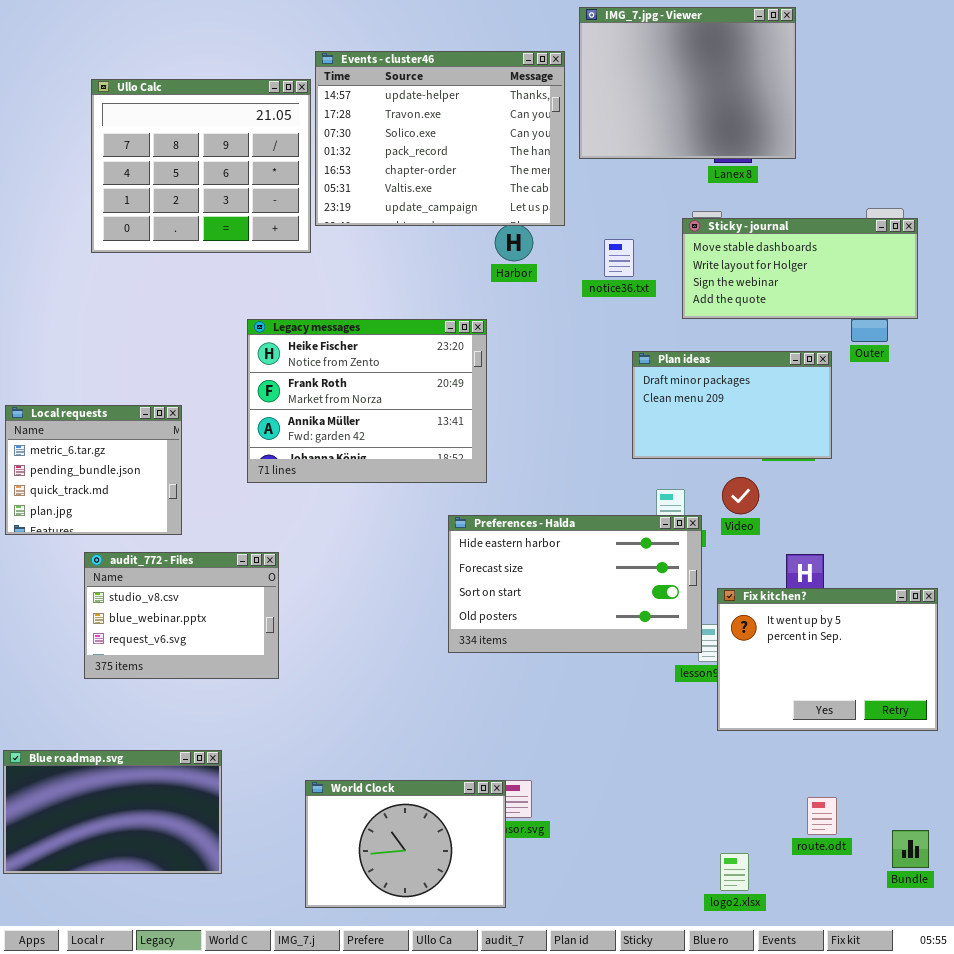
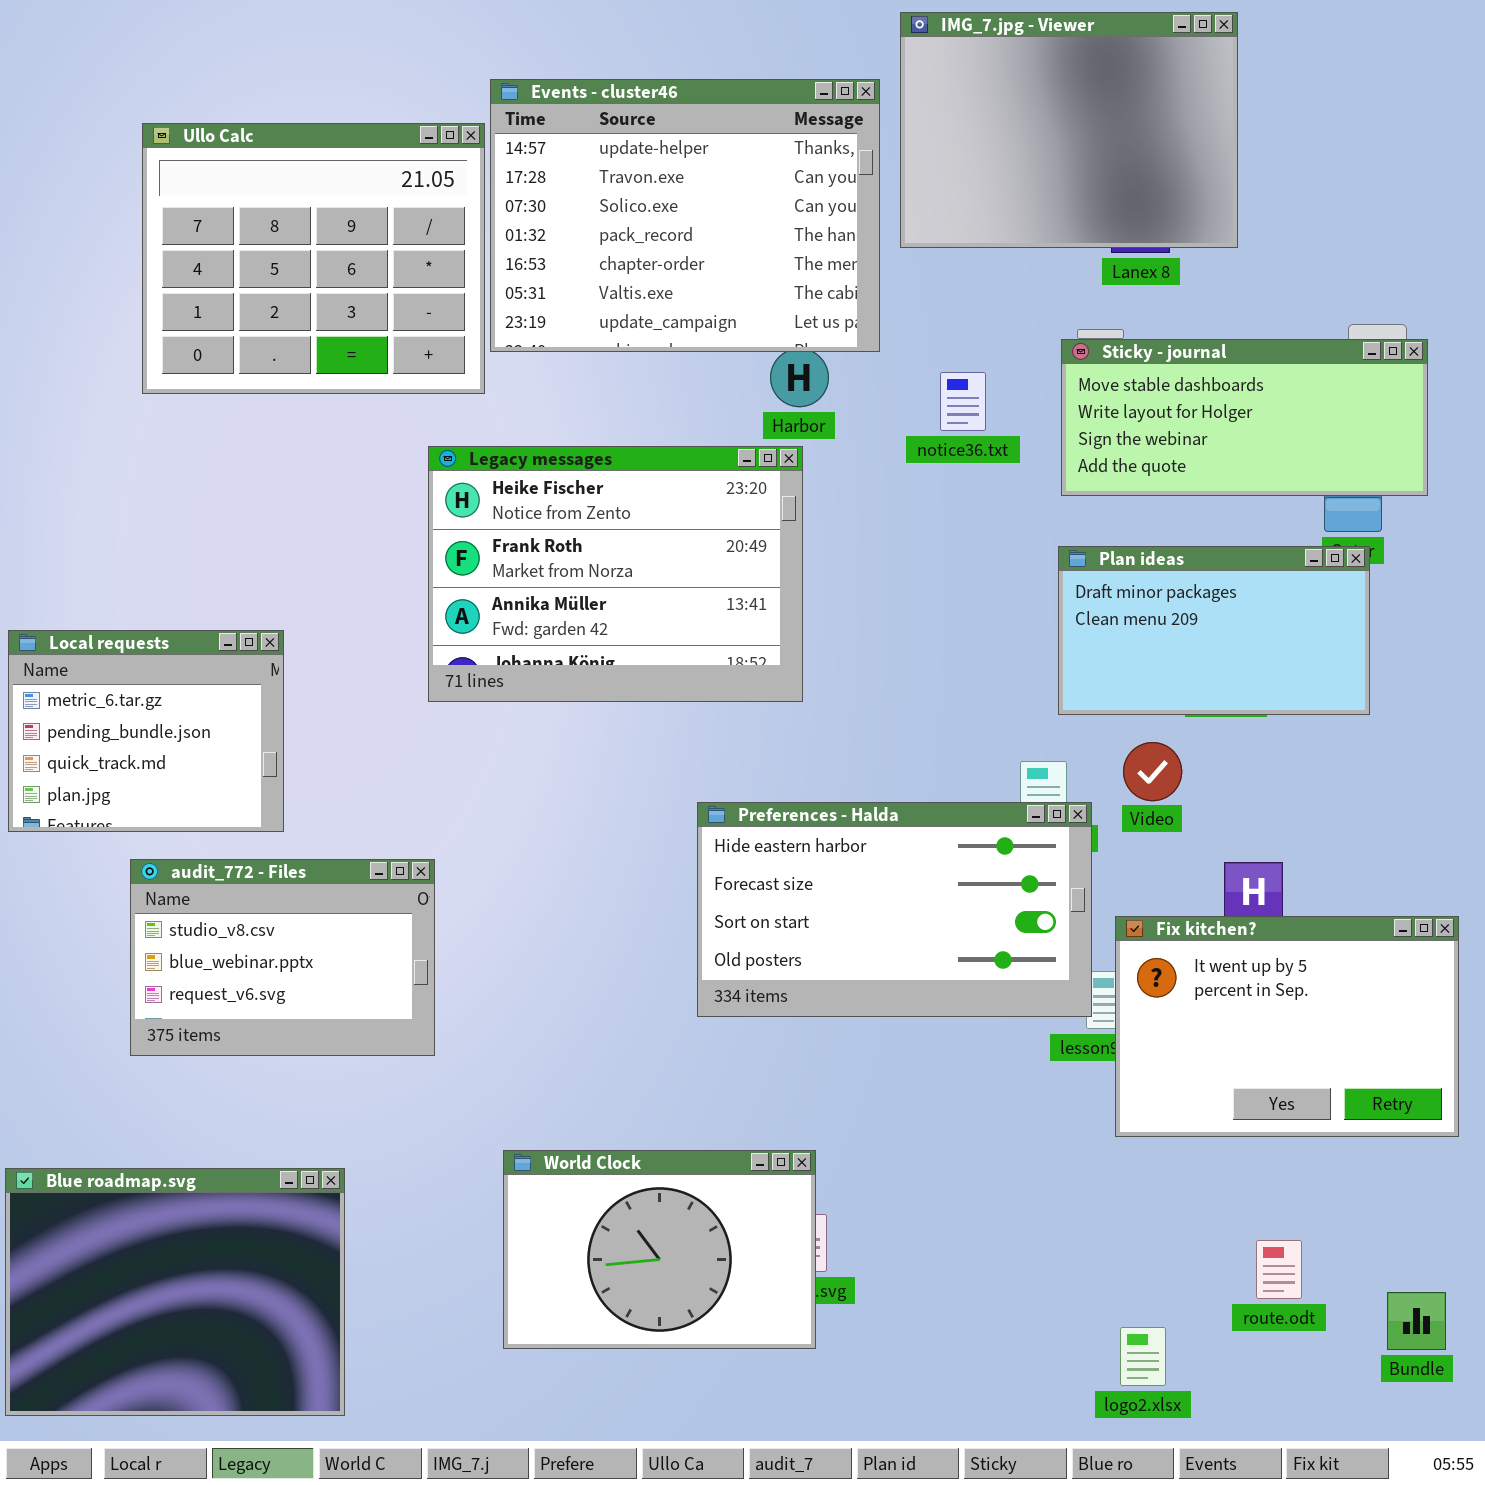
Legacy messages: [247,319,487,483] -> [428,446,803,702], moved
Plan ideas: [632,351,832,459] -> [1058,546,1370,715], moved
Blue roadmap.svg: [3,750,222,874] -> [5,1168,345,1416], resized
World Clock: [305,780,506,908] -> [503,1150,816,1349], moved

